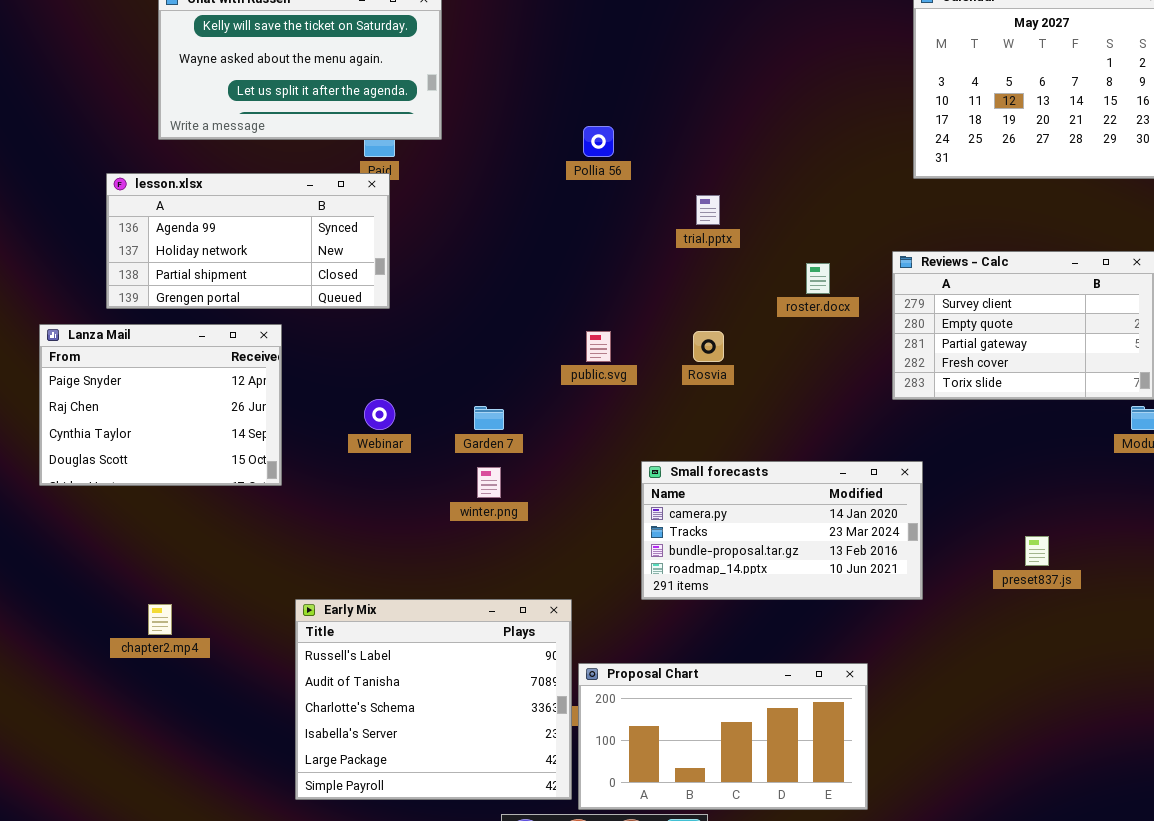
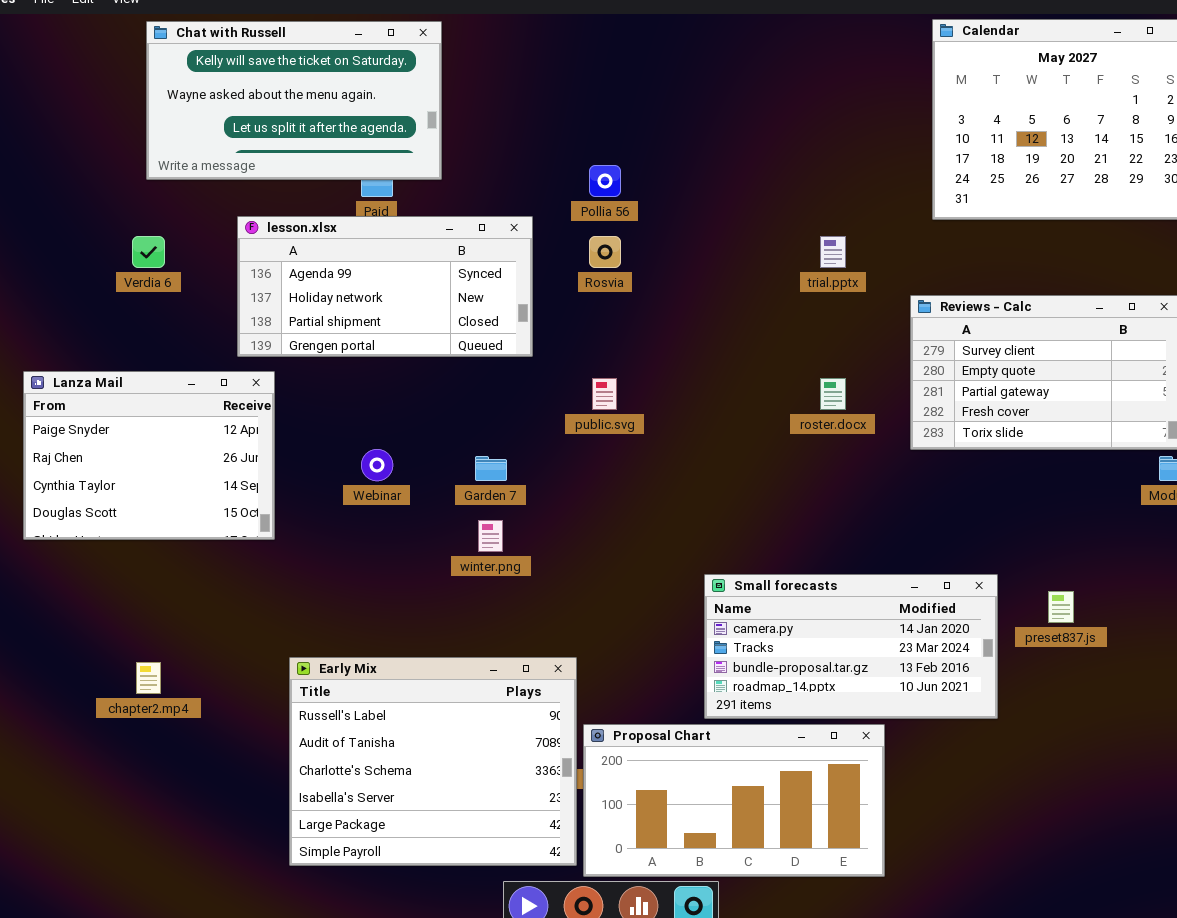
lesson.xlsx: [106,173,390,309] -> [237,216,533,357], moved
trial.pptx: [696,195,720,225] -> [820,236,846,268], moved
roster.docx: [806,263,830,294] -> [820,378,846,410], moved
Rosvia: [693,331,724,362] -> [589,236,621,268], moved
Small forecasts: [641,461,923,600] -> [704,574,998,719], moved

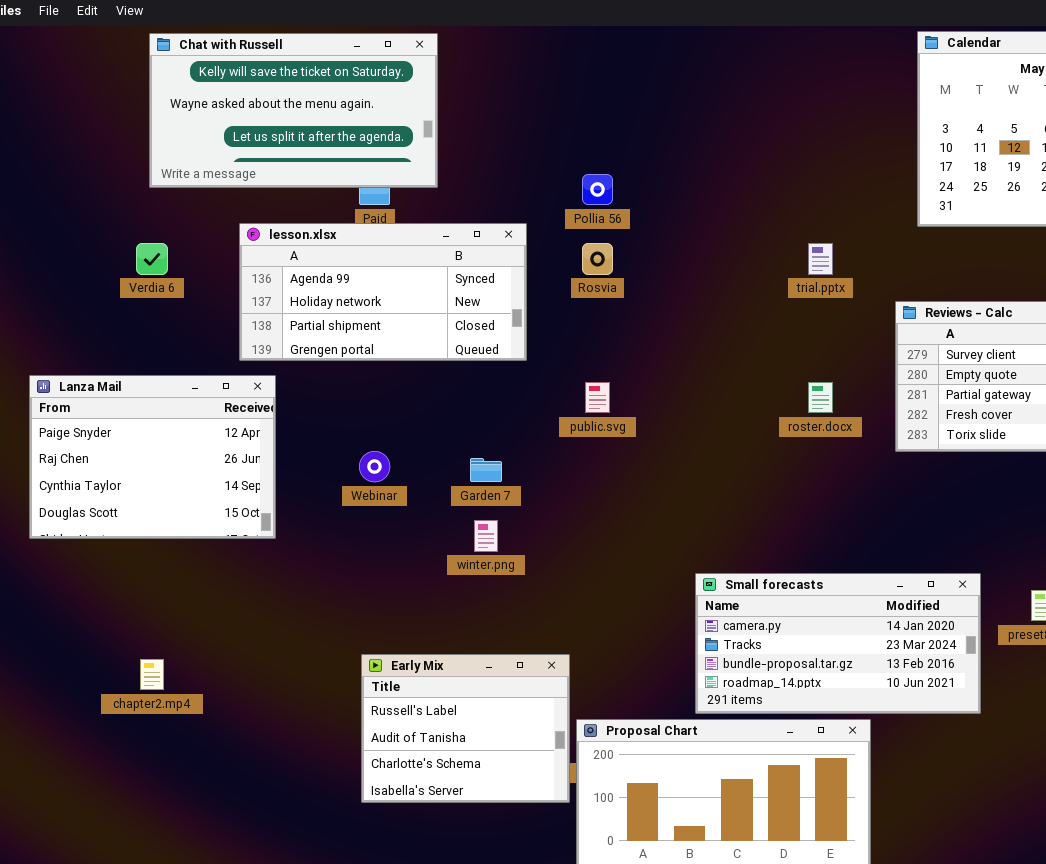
Early Mix: [289,657,577,866] -> [361,654,570,803], resized

